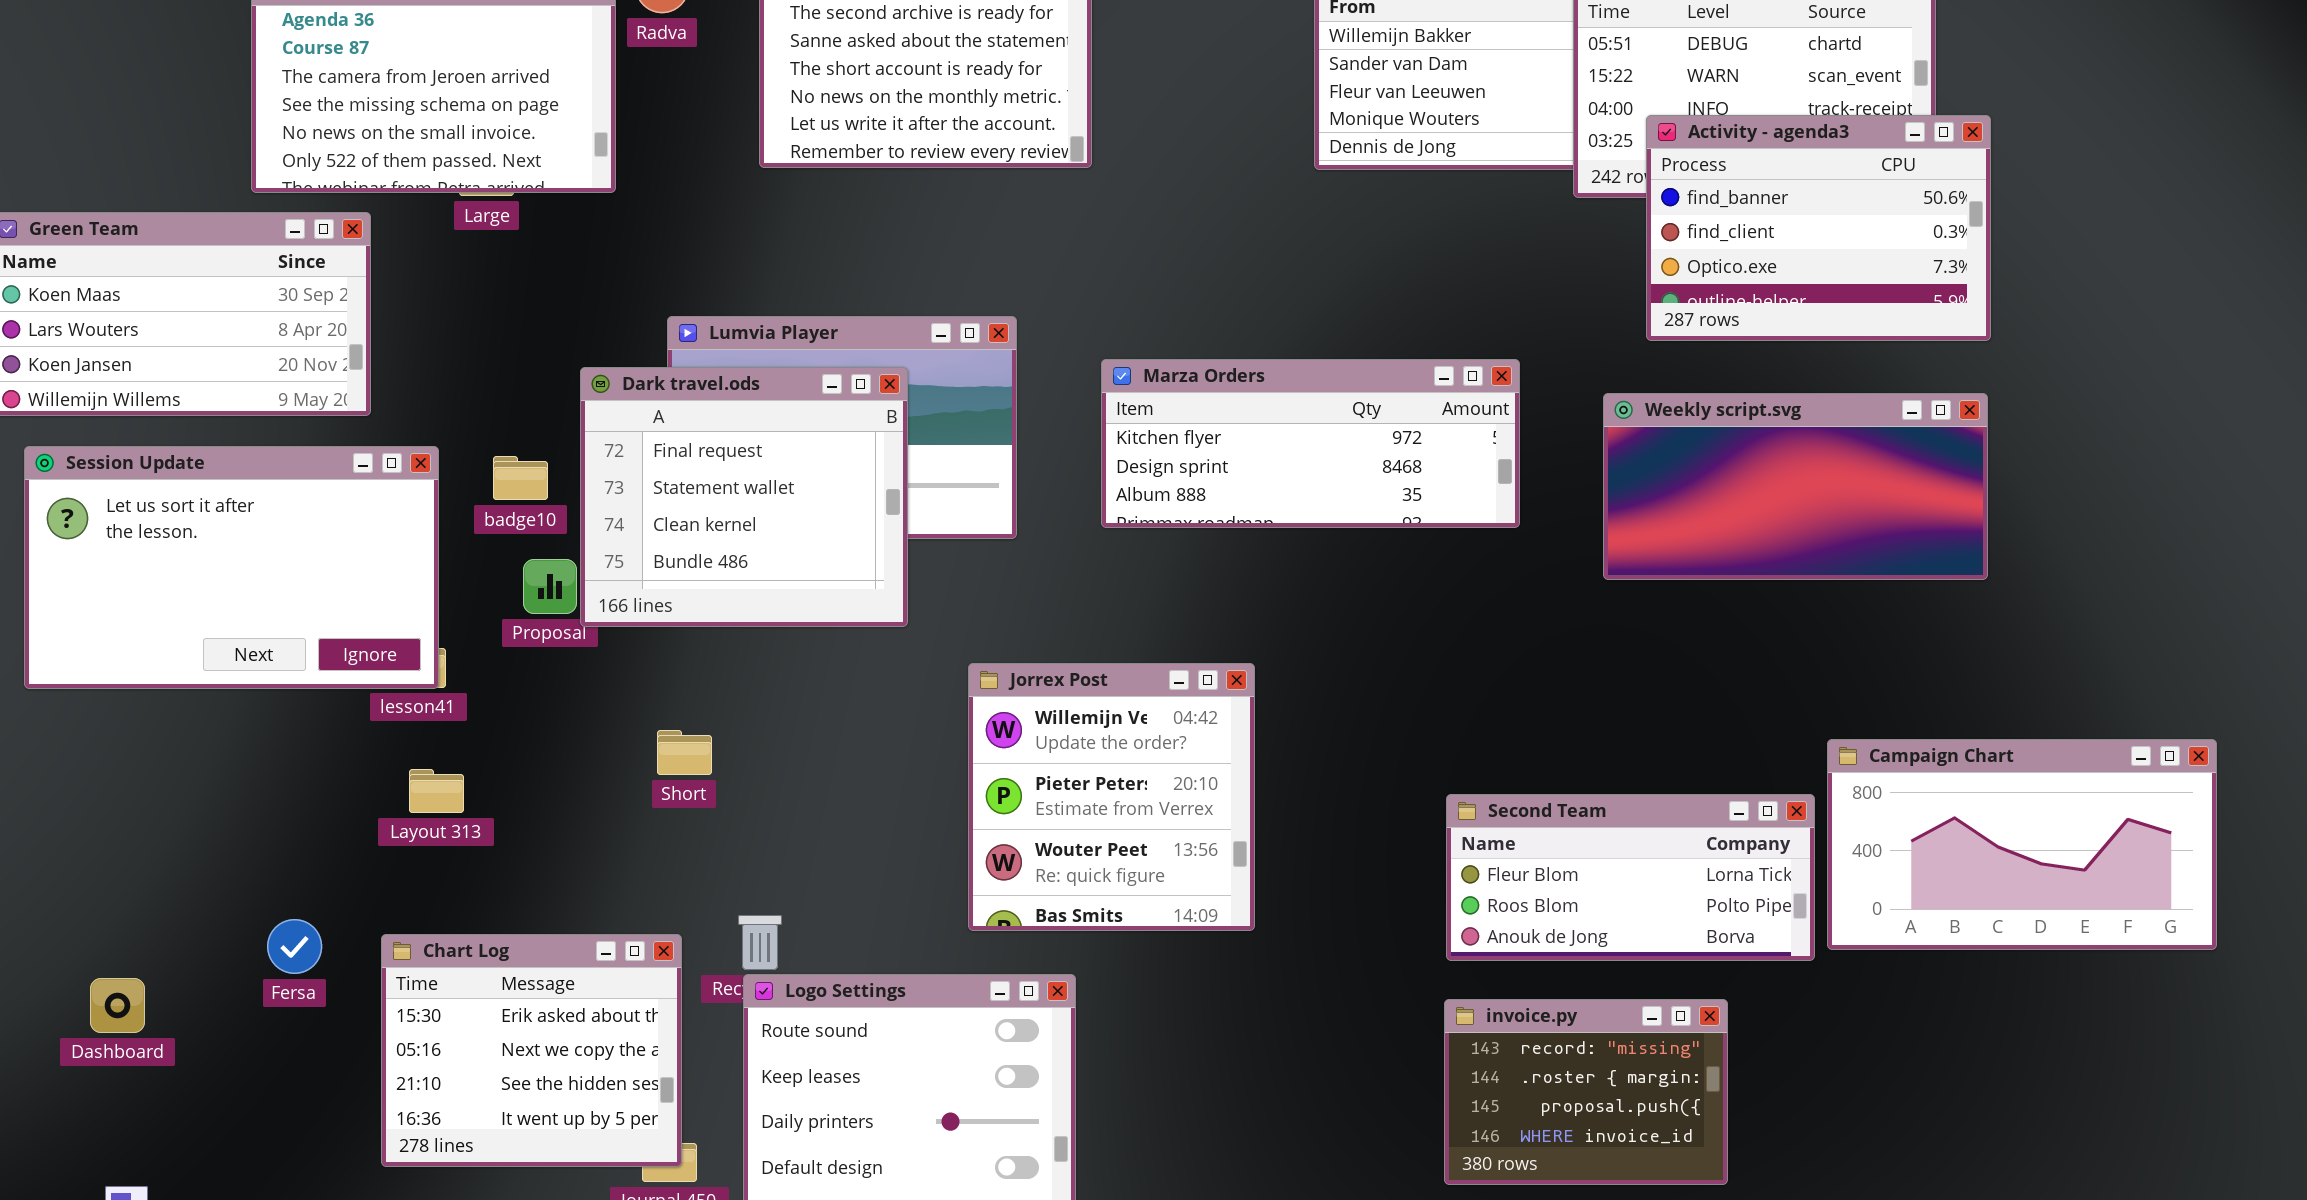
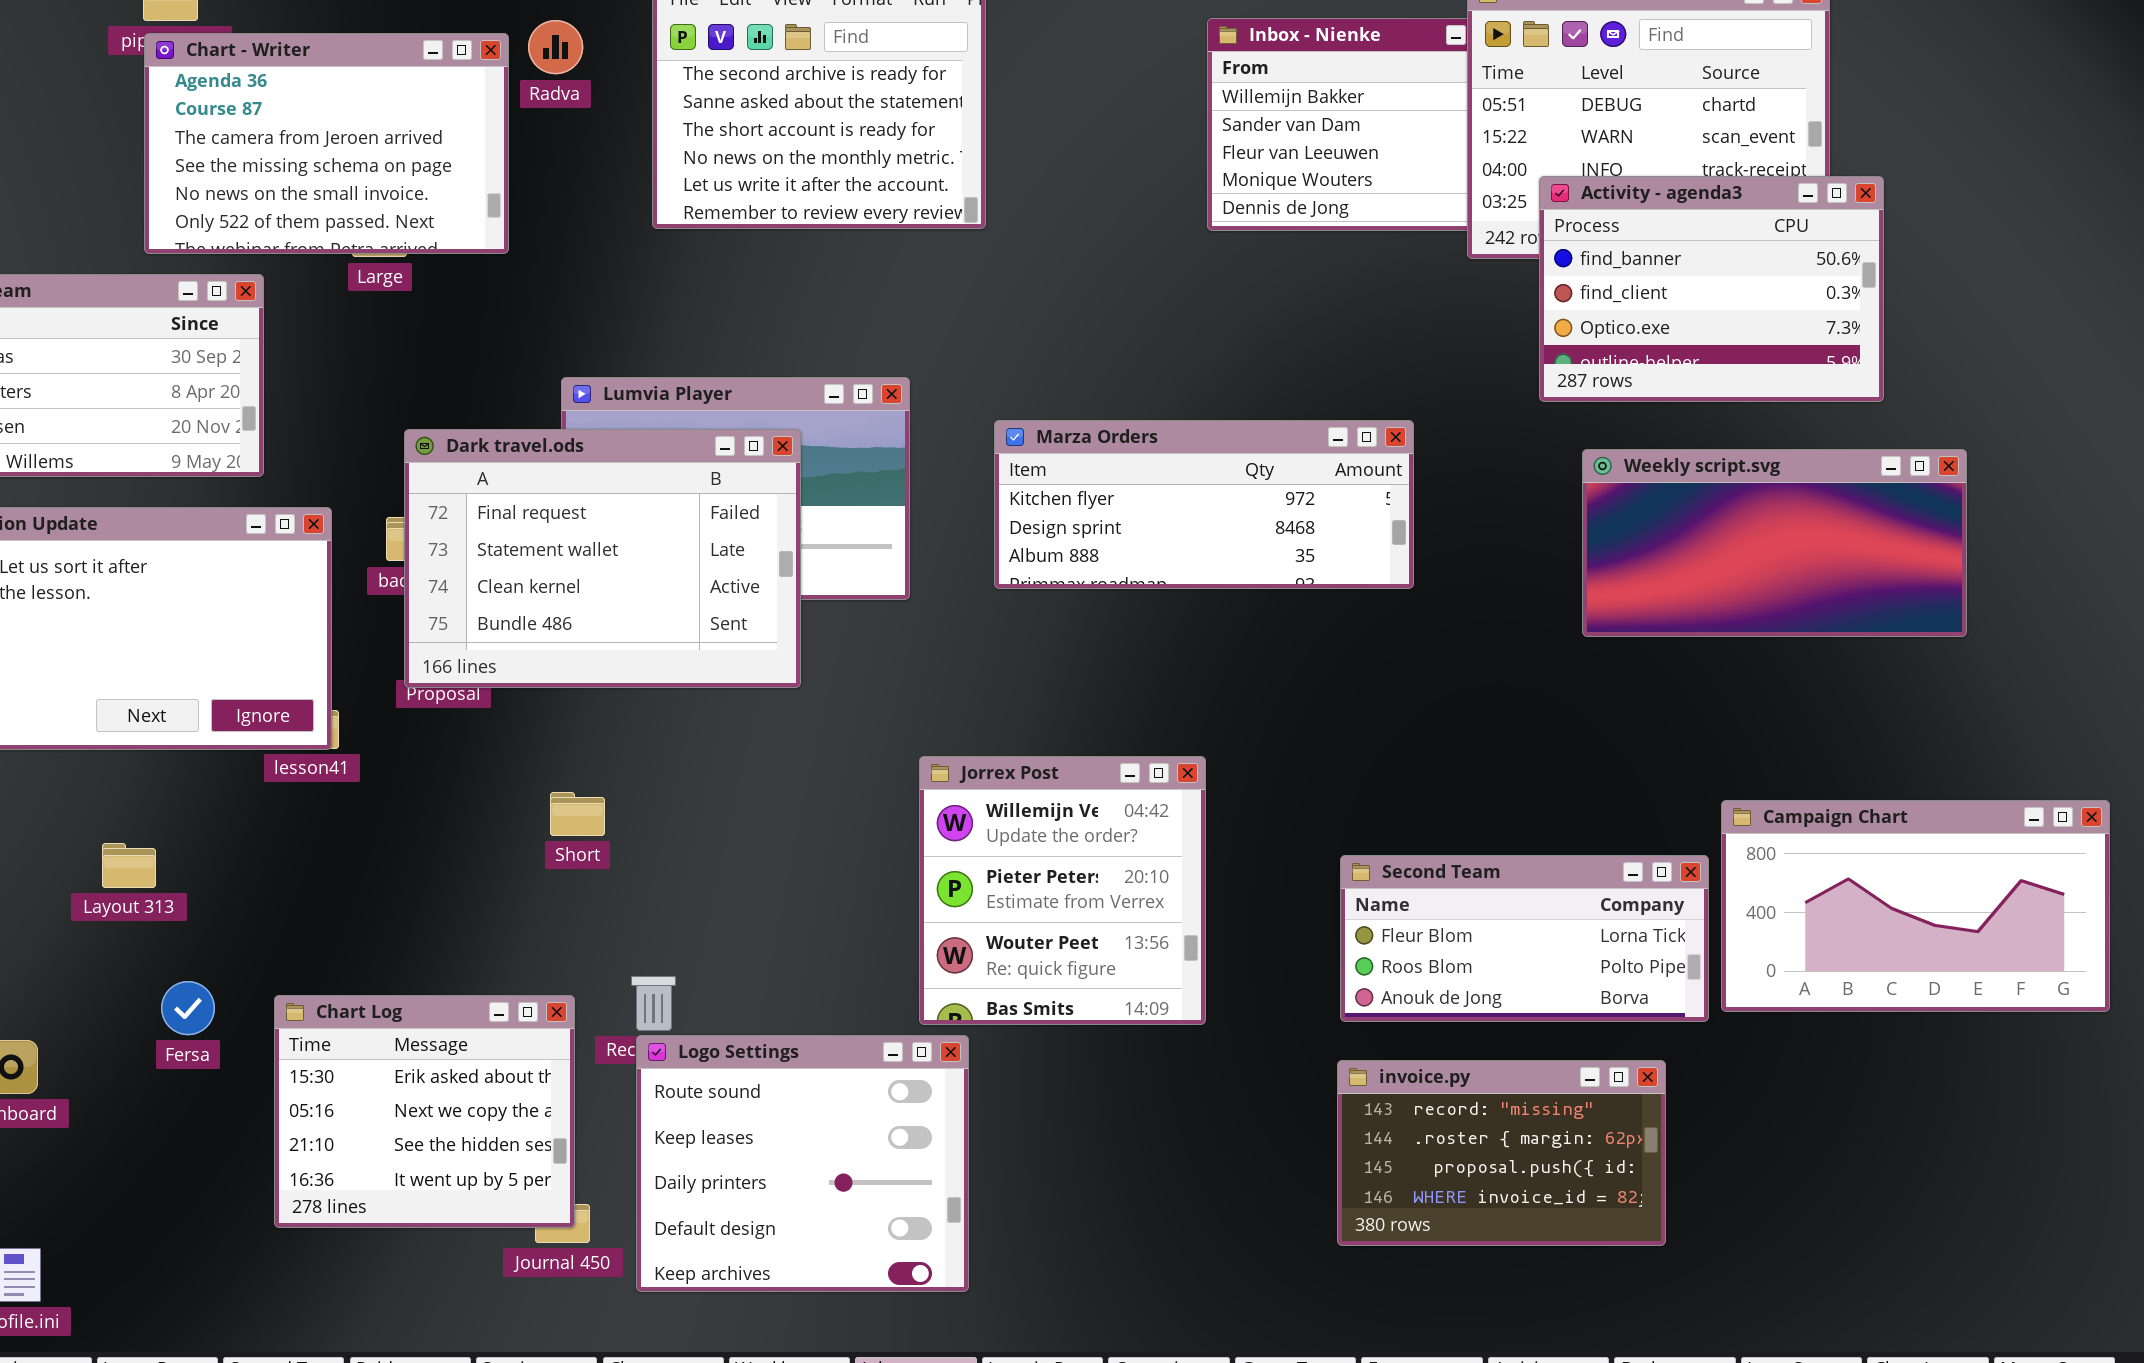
Dark travel.ods: [580,367,908,627] -> [404,429,801,688], resized
Weekly script.svg: [1603,393,1988,580] -> [1582,449,1967,637], moved
Jorrex Post: [968,663,1255,931] -> [919,756,1206,1025], moved
Layout 313: [409,769,464,813] -> [102,843,156,888], moved
invoice.py: [1444,999,1728,1185] -> [1337,1060,1666,1246], resized

